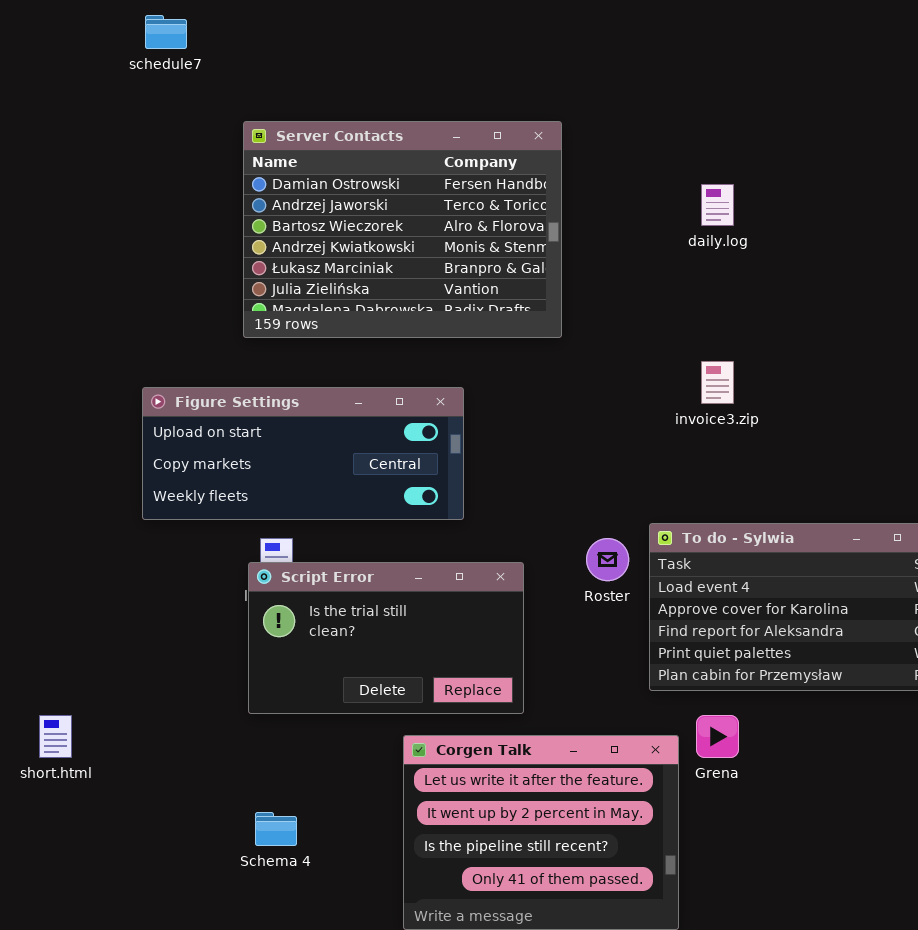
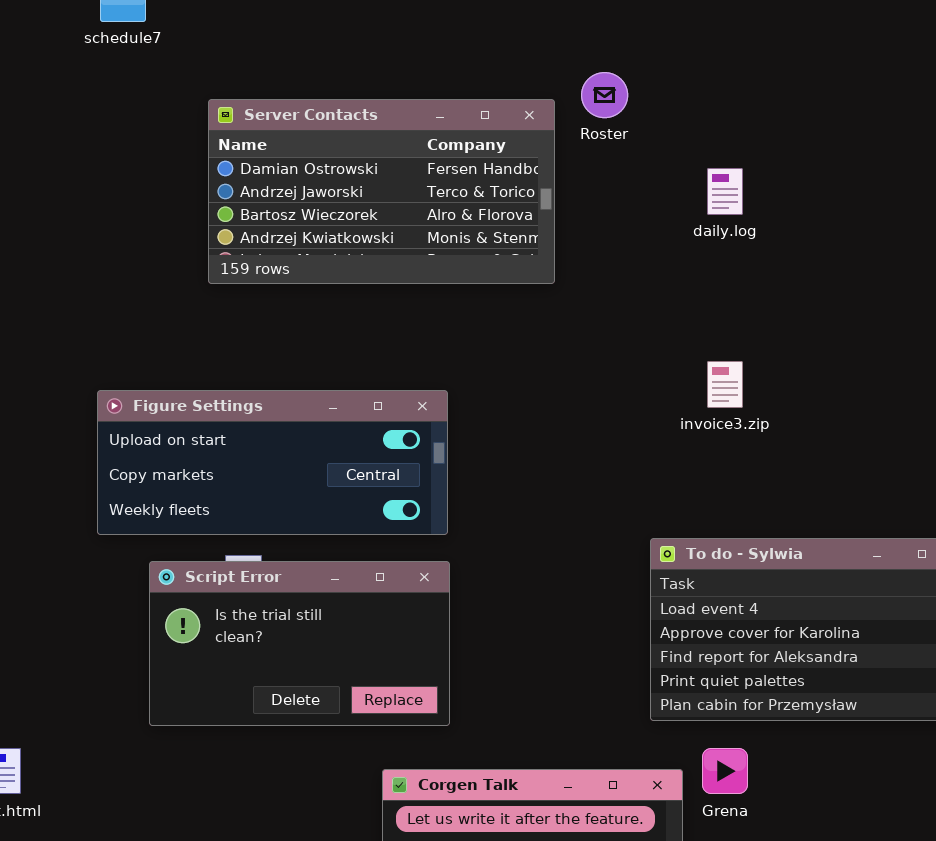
Server Contacts: [243,121,562,338] -> [208,99,555,284], resized
Roster: [586,538,629,581] -> [581,72,628,118], moved
Script Error: [248,562,524,714] -> [149,561,450,726], moved

